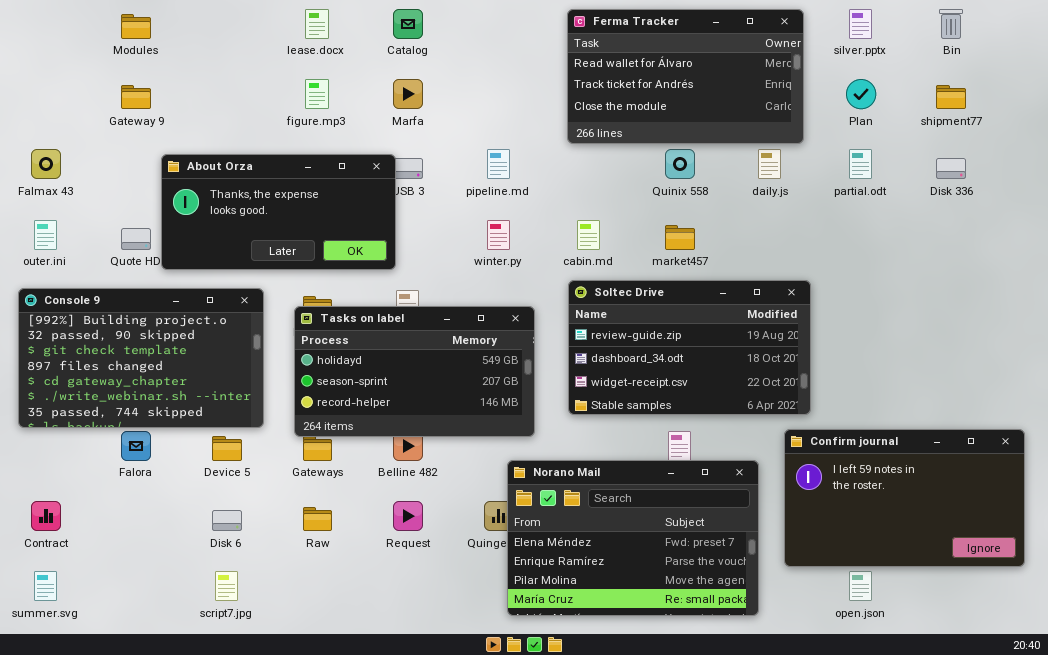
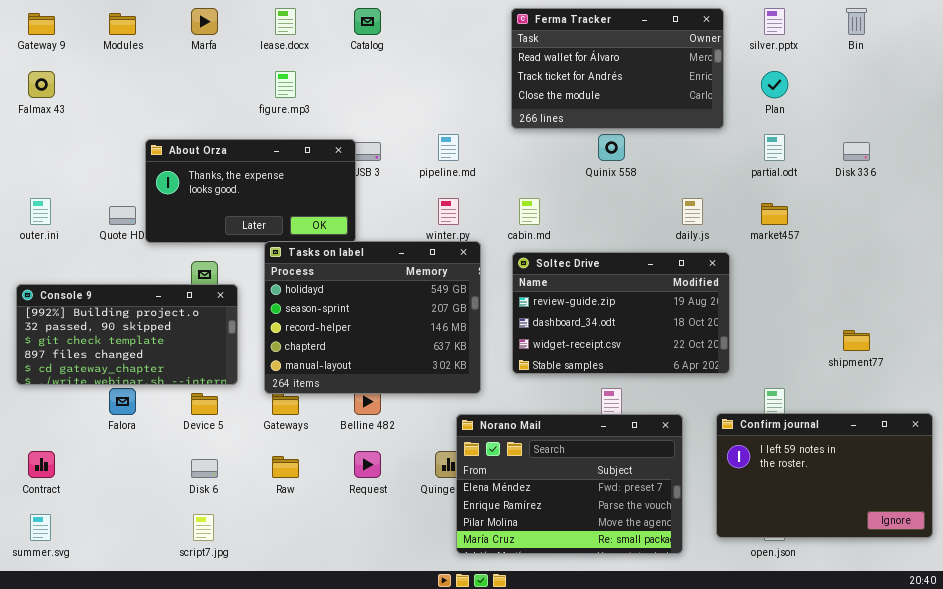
Marfa: [393,79,423,109] -> [191,8,218,35], moved
Gateway 9: [121,85,151,109] -> [28,13,55,35], moved
shipment77: [936,85,966,109] -> [843,330,870,351], moved
Falmax 43: [31,149,61,179] -> [28,71,55,98], moved
daily.js: [758,149,781,179] -> [682,198,703,225], moved
market457: [665,225,695,250] -> [761,203,788,225], moved
Console 9: [18,288,264,428] -> [16,284,238,385], resized
Tasks on label: [294,306,535,437] -> [264,241,481,394], resized
Confirm journal: [784,429,1025,567] -> [716,413,933,538], moved

